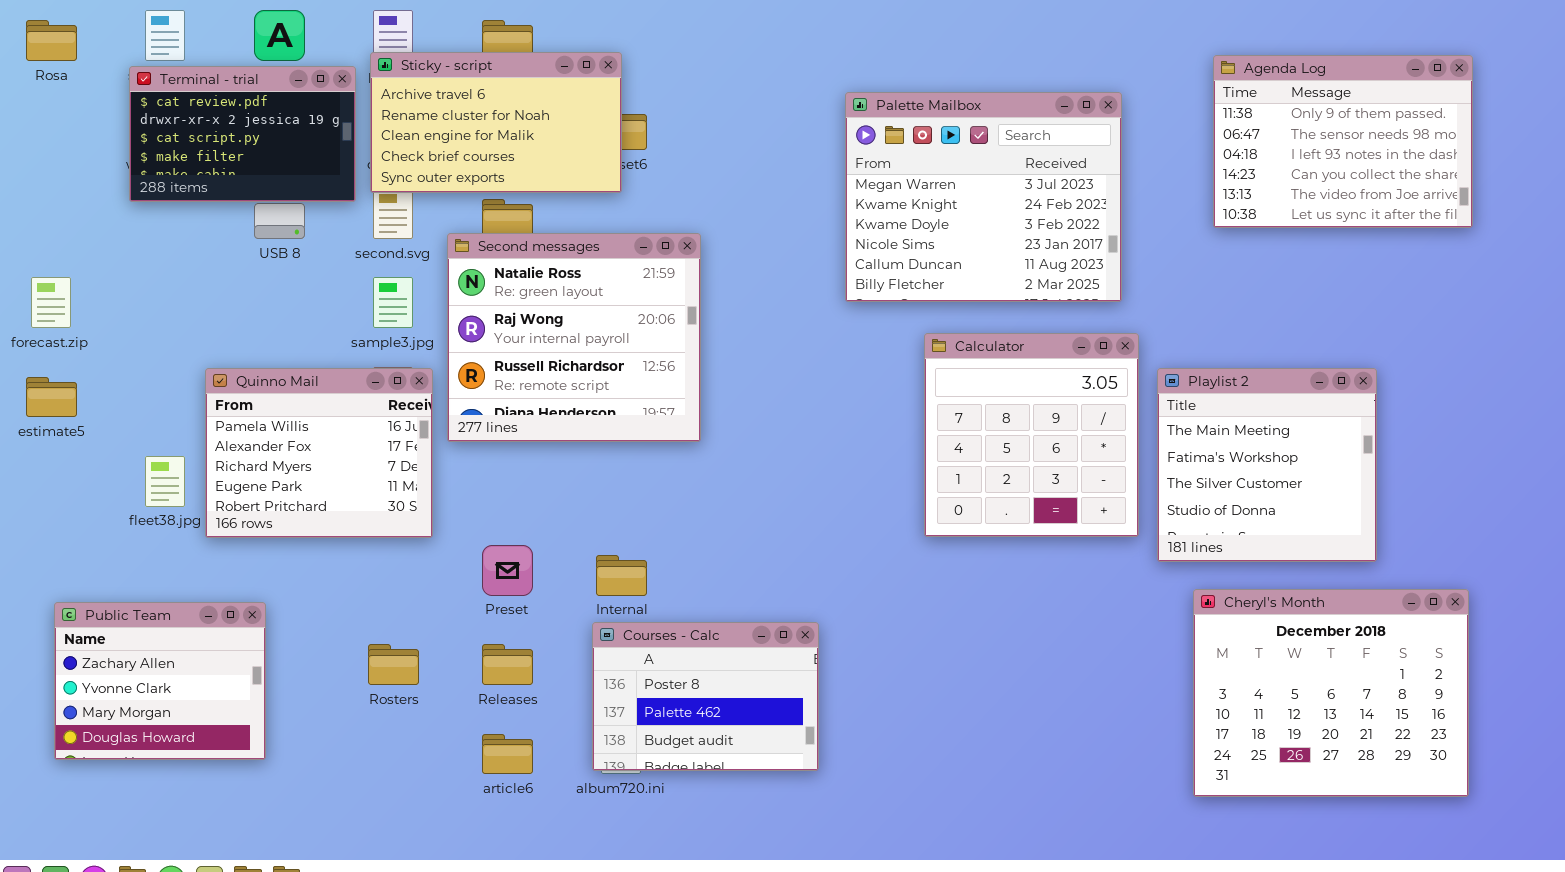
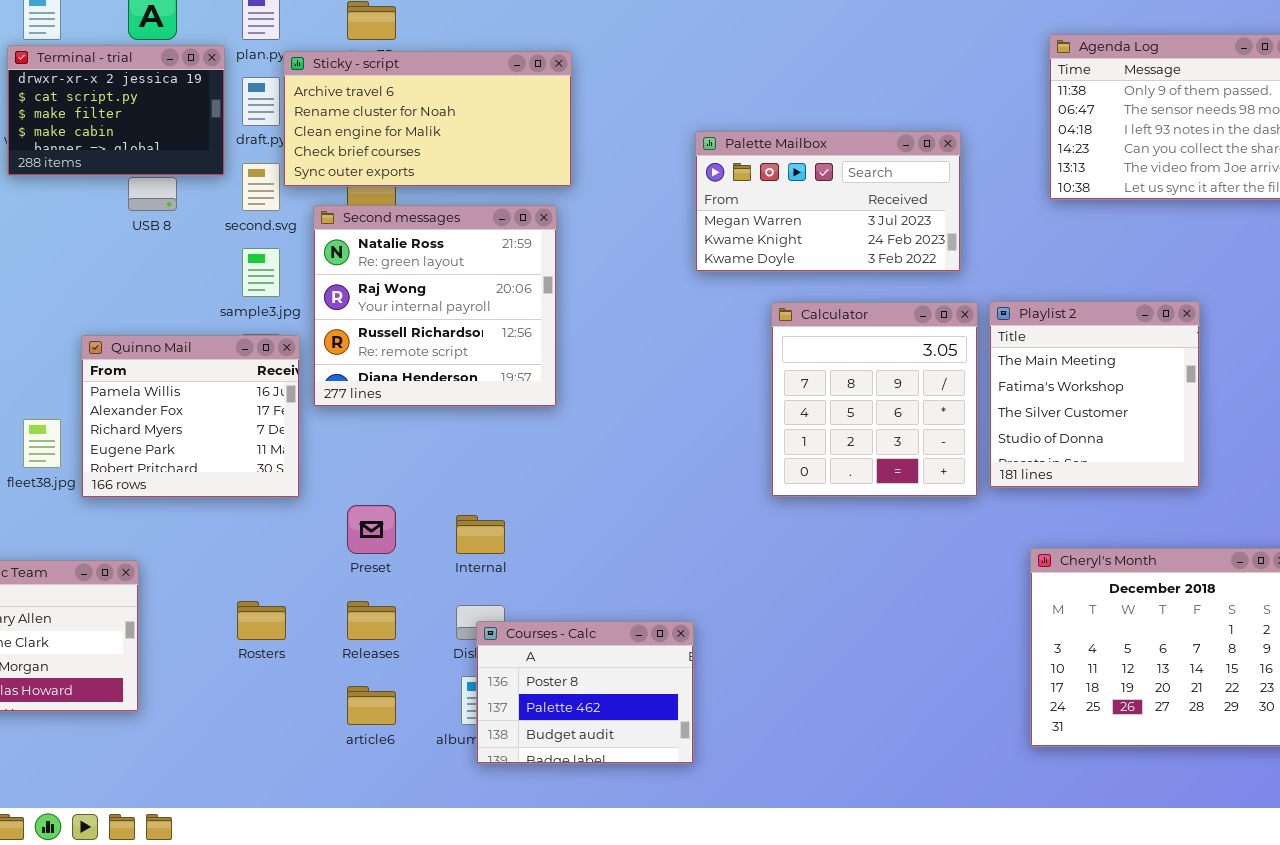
Sticky - script: [370,52,622,193] -> [283,51,572,187], moved, resized
Terminal - trial: [129,66,356,202] -> [7,45,225,176], scrolled down 1 row
Palette Mailbox: [845,92,1122,302] -> [695,131,961,272], resized
Playlist 2: [1157,368,1377,562] -> [989,301,1200,488], moved
Courses - Calc: [592,622,819,771] -> [476,621,694,764], moved

